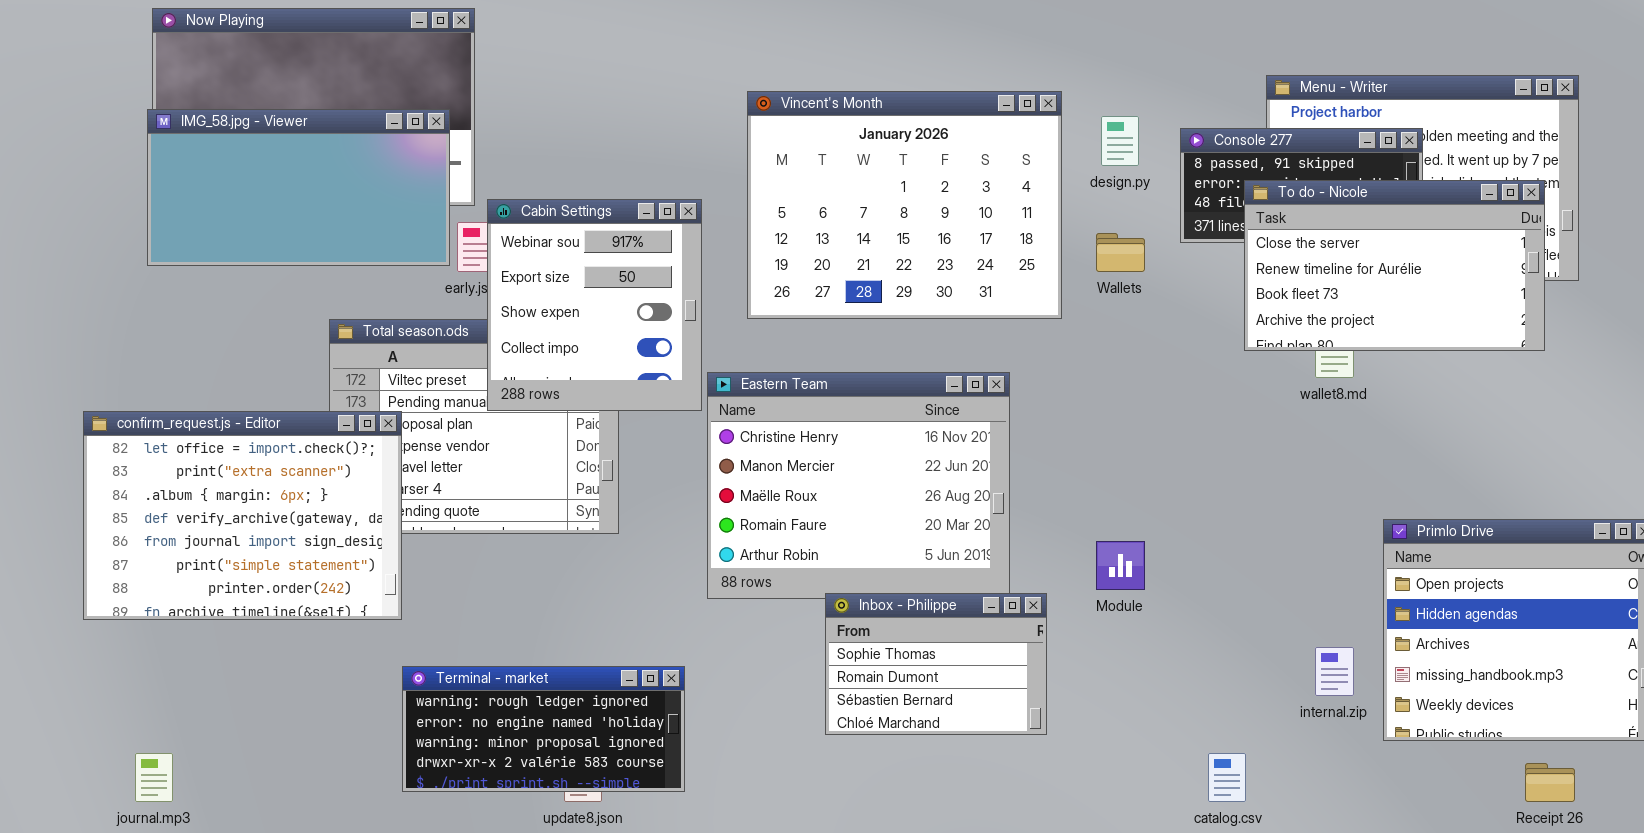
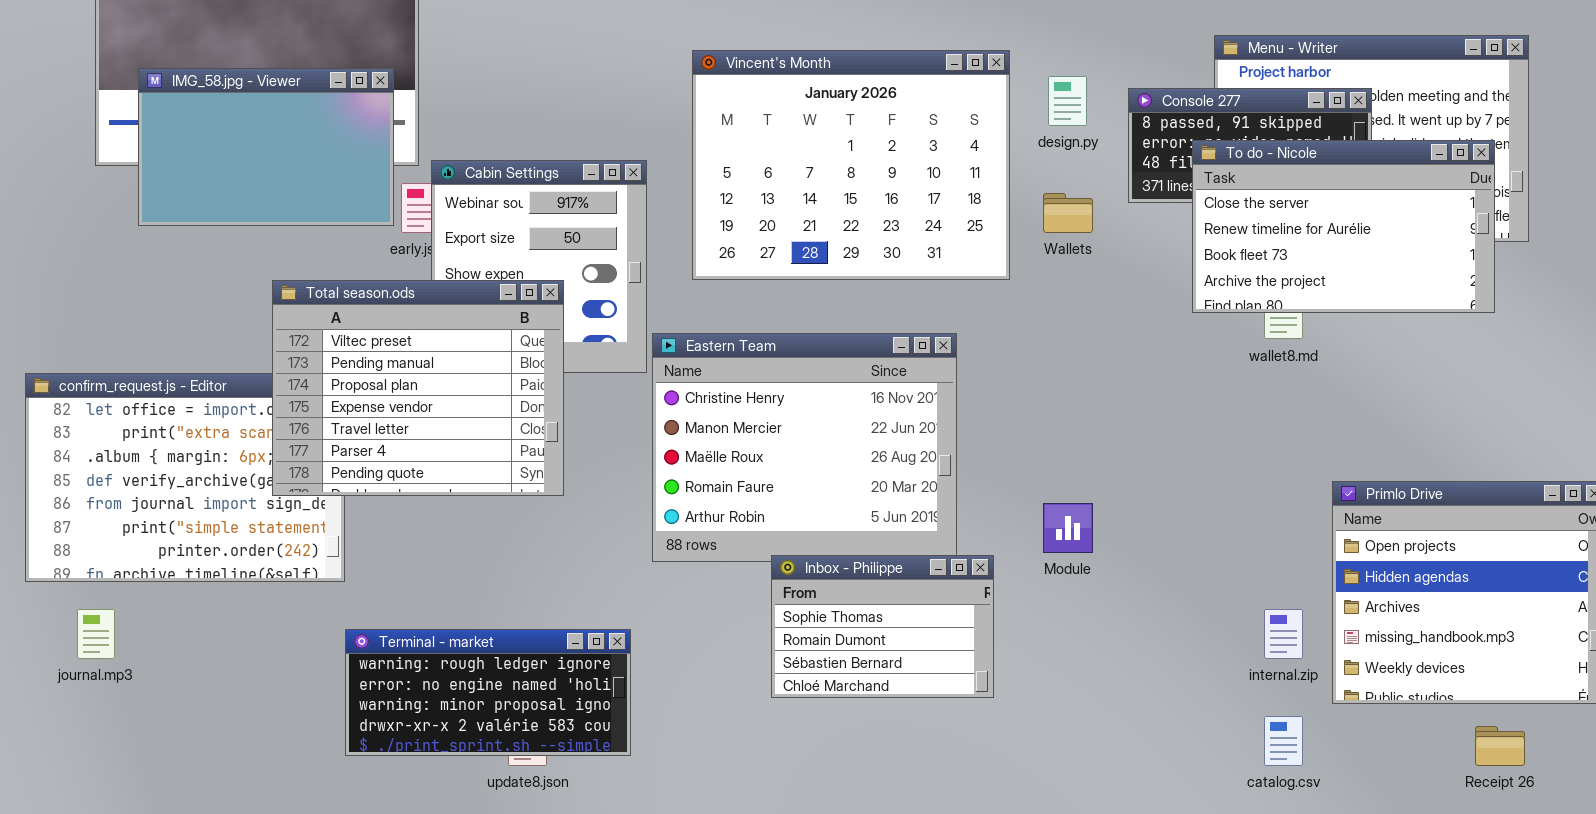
IMG_58.jpg - Viewer: [147,109,450,266] -> [138,68,394,226], resized
Total season.ods: [329,319,619,534] -> [272,280,564,496], raised
journal.mp3: [135,753,173,802] -> [77,609,115,659], moved
catalog.csv: [1208,753,1246,802] -> [1264,716,1303,766], moved

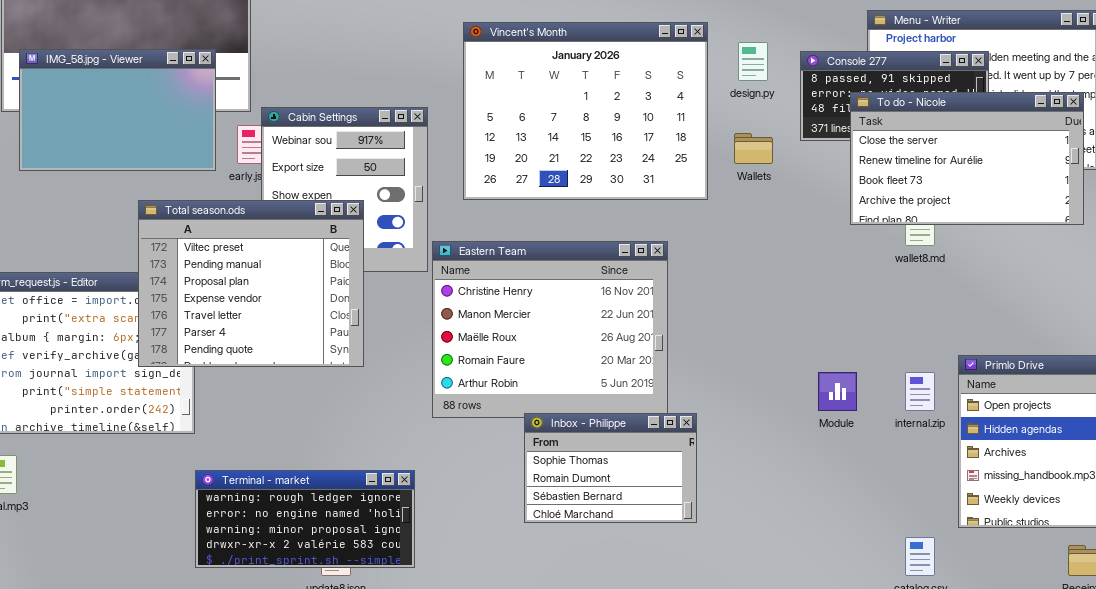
IMG_58.jpg - Viewer: [138,68,394,226] -> [19,49,216,171], moved
Module: [1043,503,1093,553] -> [818,372,857,411], moved
internal.zip: [1264,609,1303,659] -> [905,372,935,411], moved

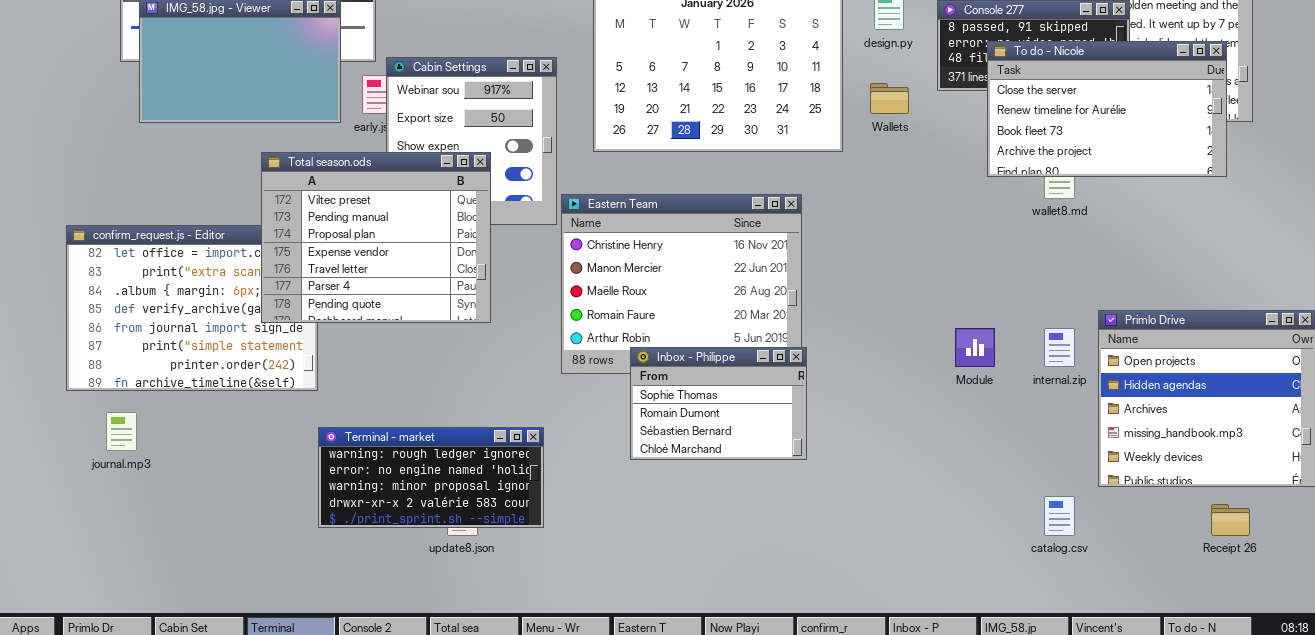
Inbox - Philippe: [524,413,697,523] -> [630,347,807,460], moved

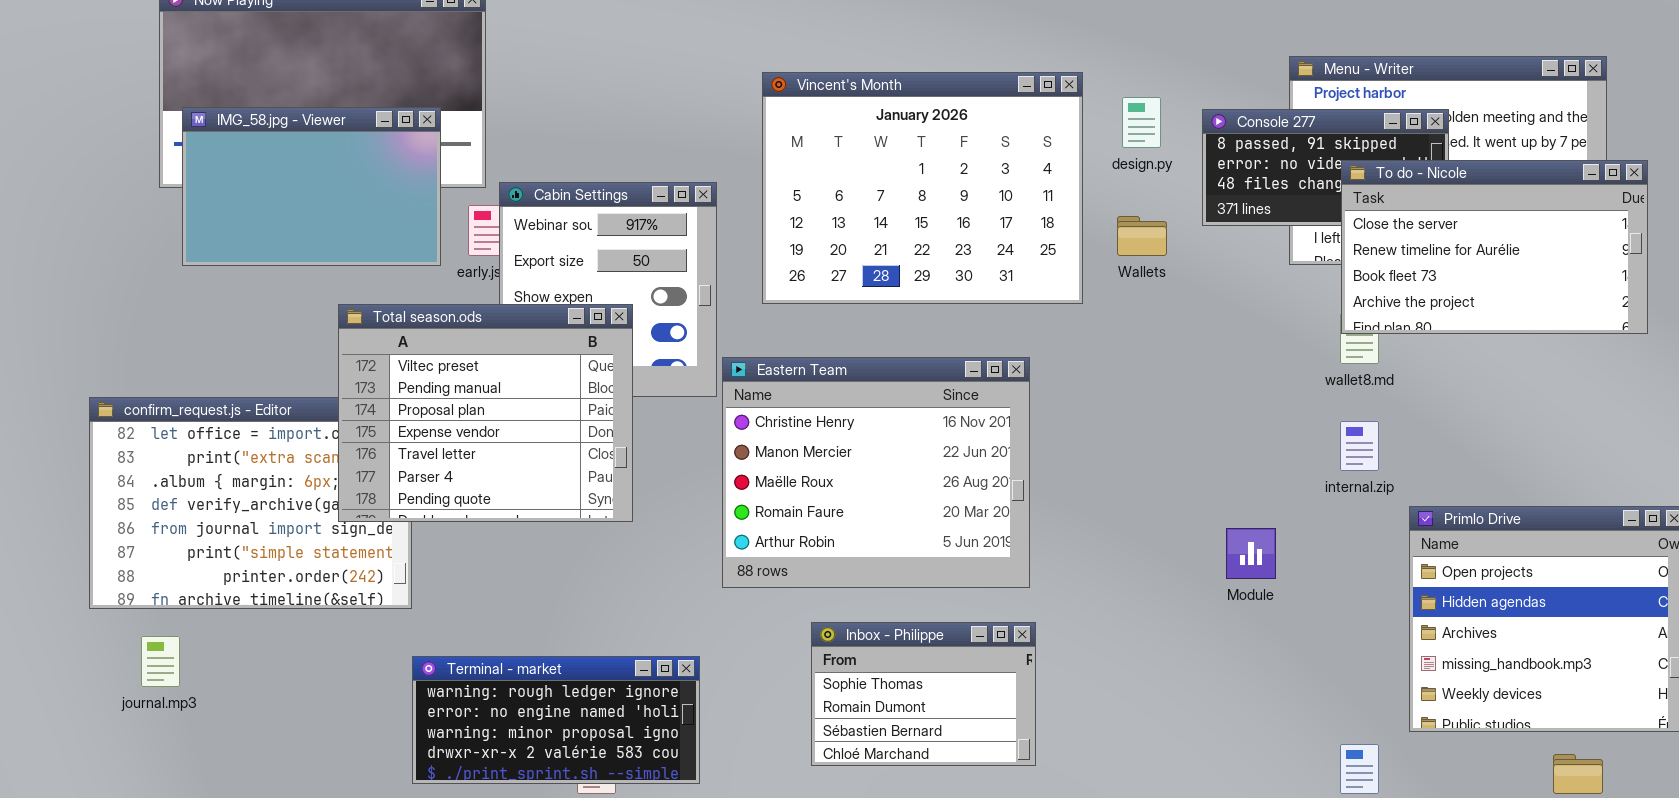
To do - Nicole: [987,41,1227,177] -> [1341,160,1648,334], moved
internal.zip: [1044,328,1075,367] -> [1340,421,1379,471], moved
Inbox - Philippe: [630,347,807,460] -> [811,622,1036,766], moved

